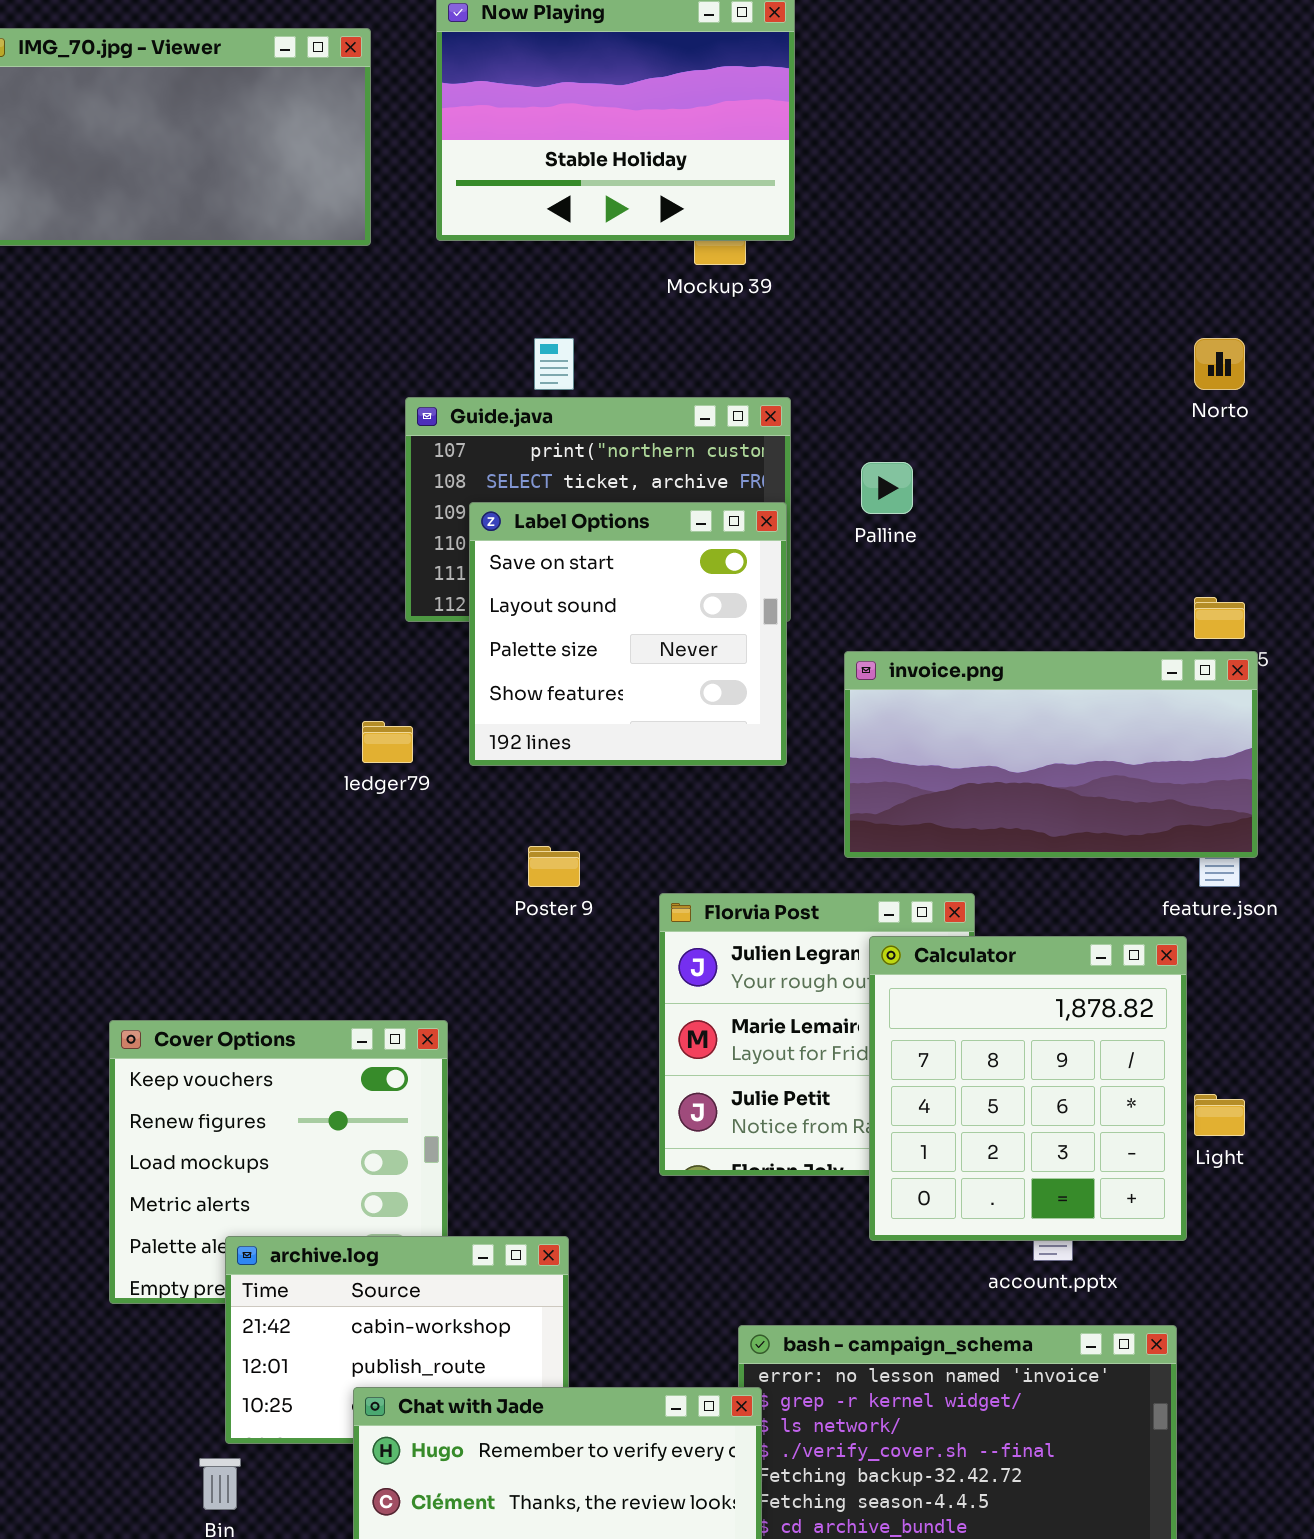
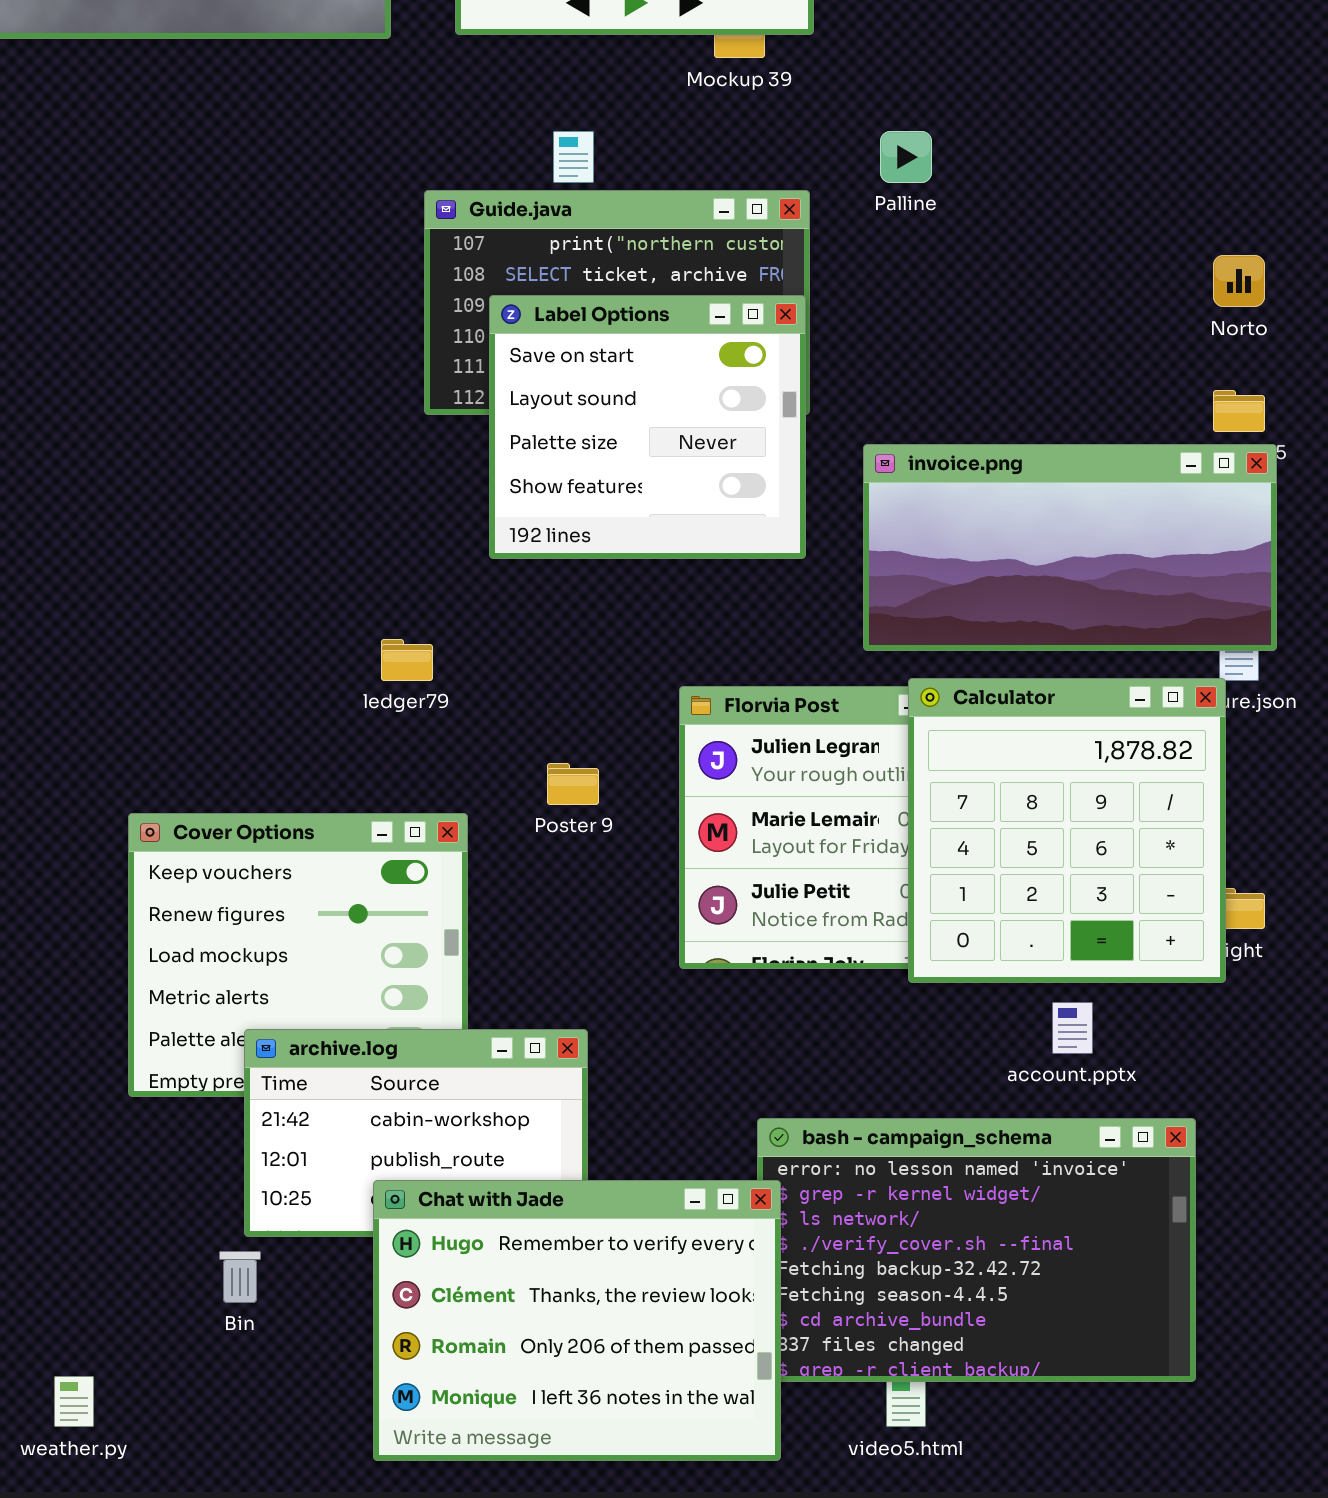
Norto: [1194,338,1245,390] -> [1213,255,1265,307], moved
Palline: [861,462,913,514] -> [880,131,932,183], moved
ledger79: [362,721,413,763] -> [381,639,433,681], moved
Poster 9: [528,846,580,887] -> [547,763,599,805], moved
Calculator: [869,936,1187,1241] -> [908,678,1226,983], moved

